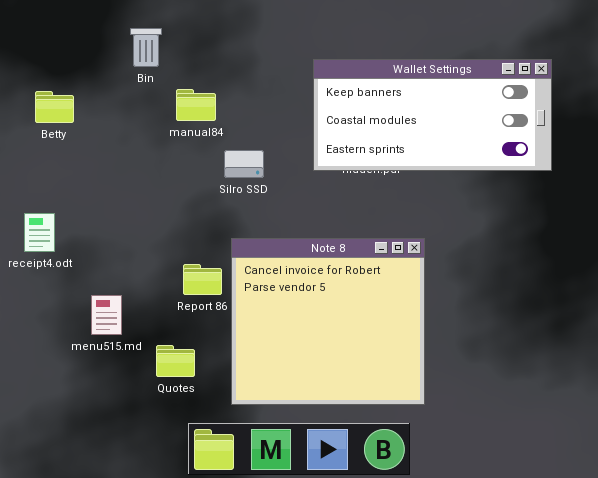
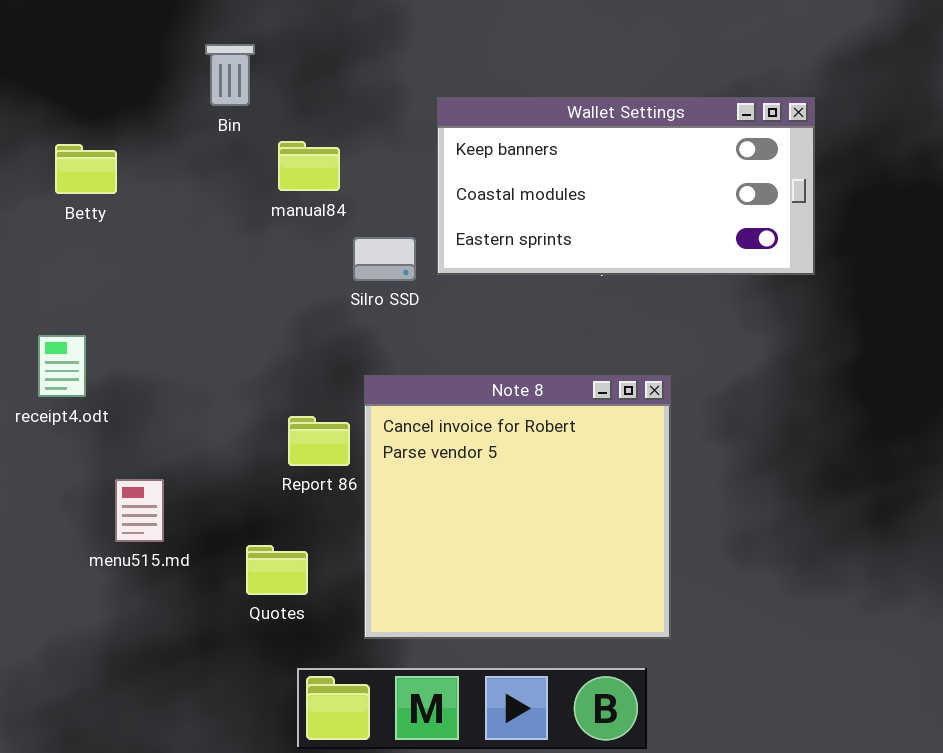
Wallet Settings: [313,59,552,171] -> [437,97,815,275], moved
menu515.md: [91,295,122,335] -> [115,479,164,542], moved

